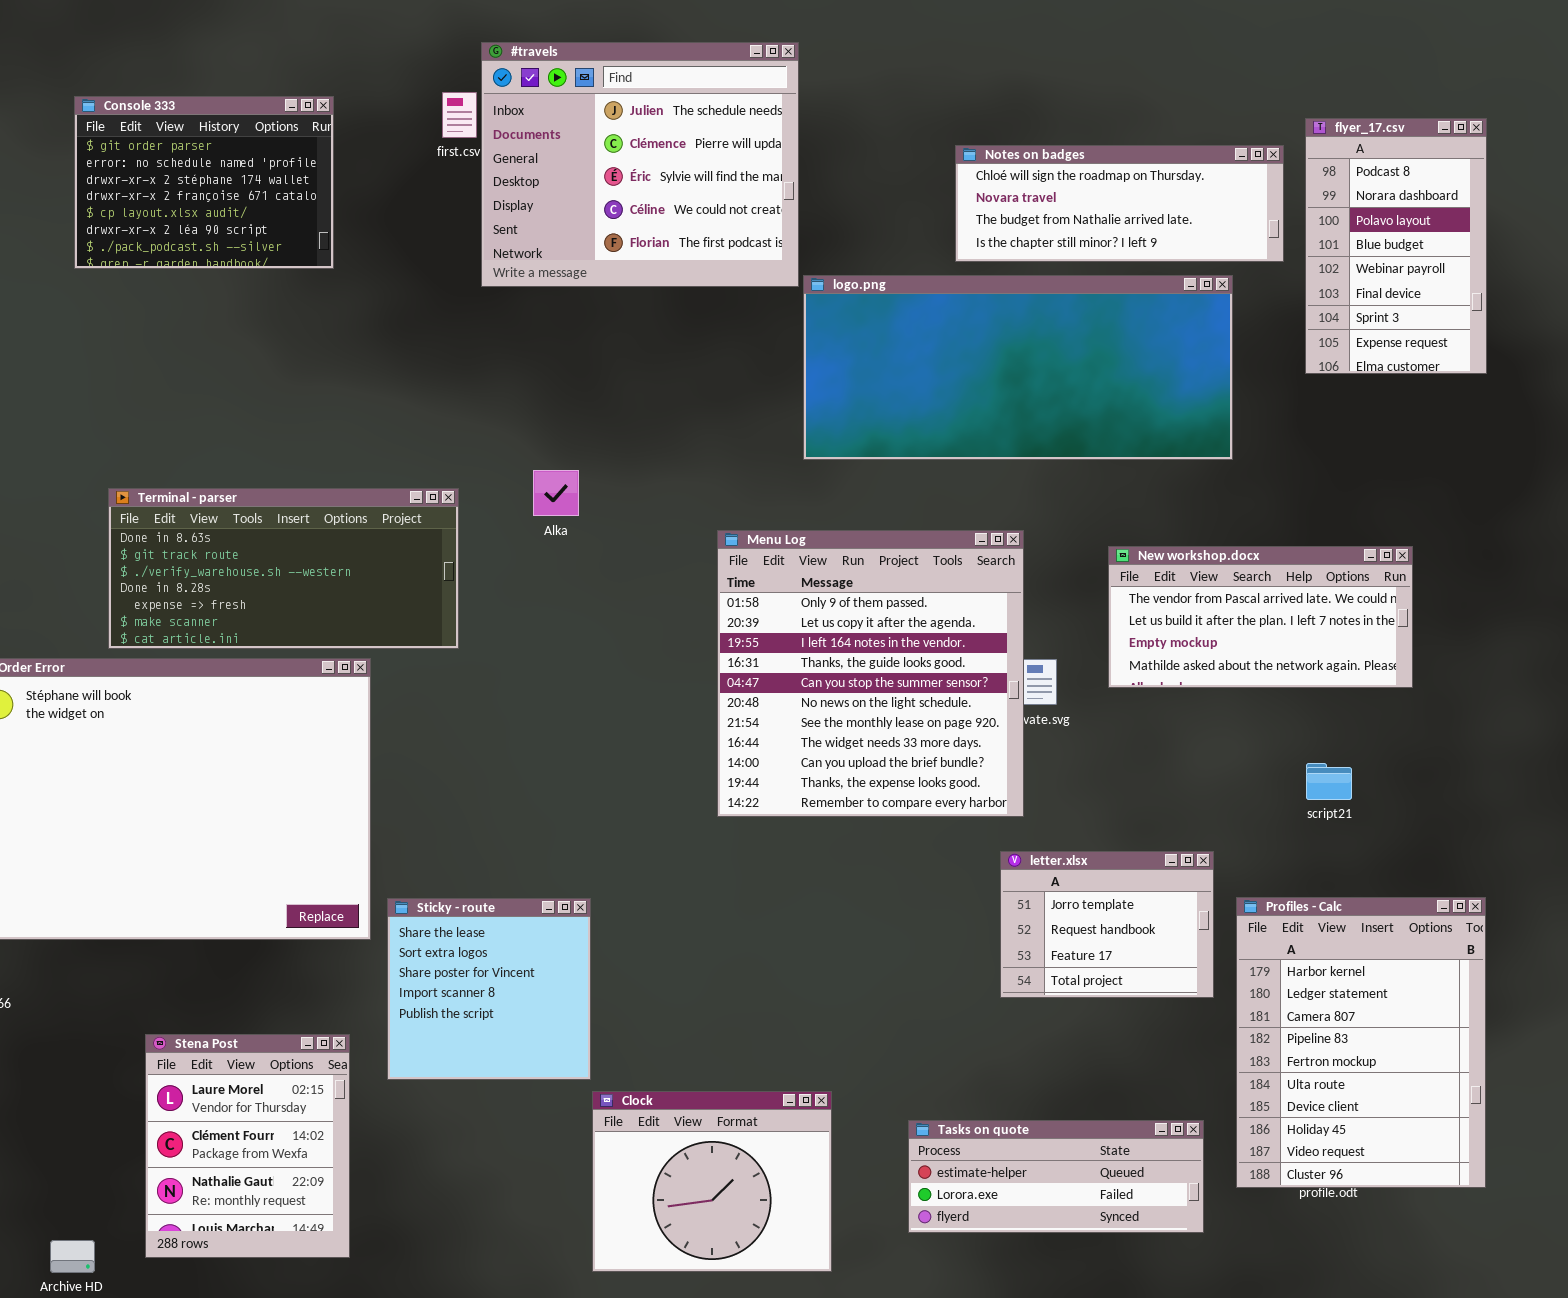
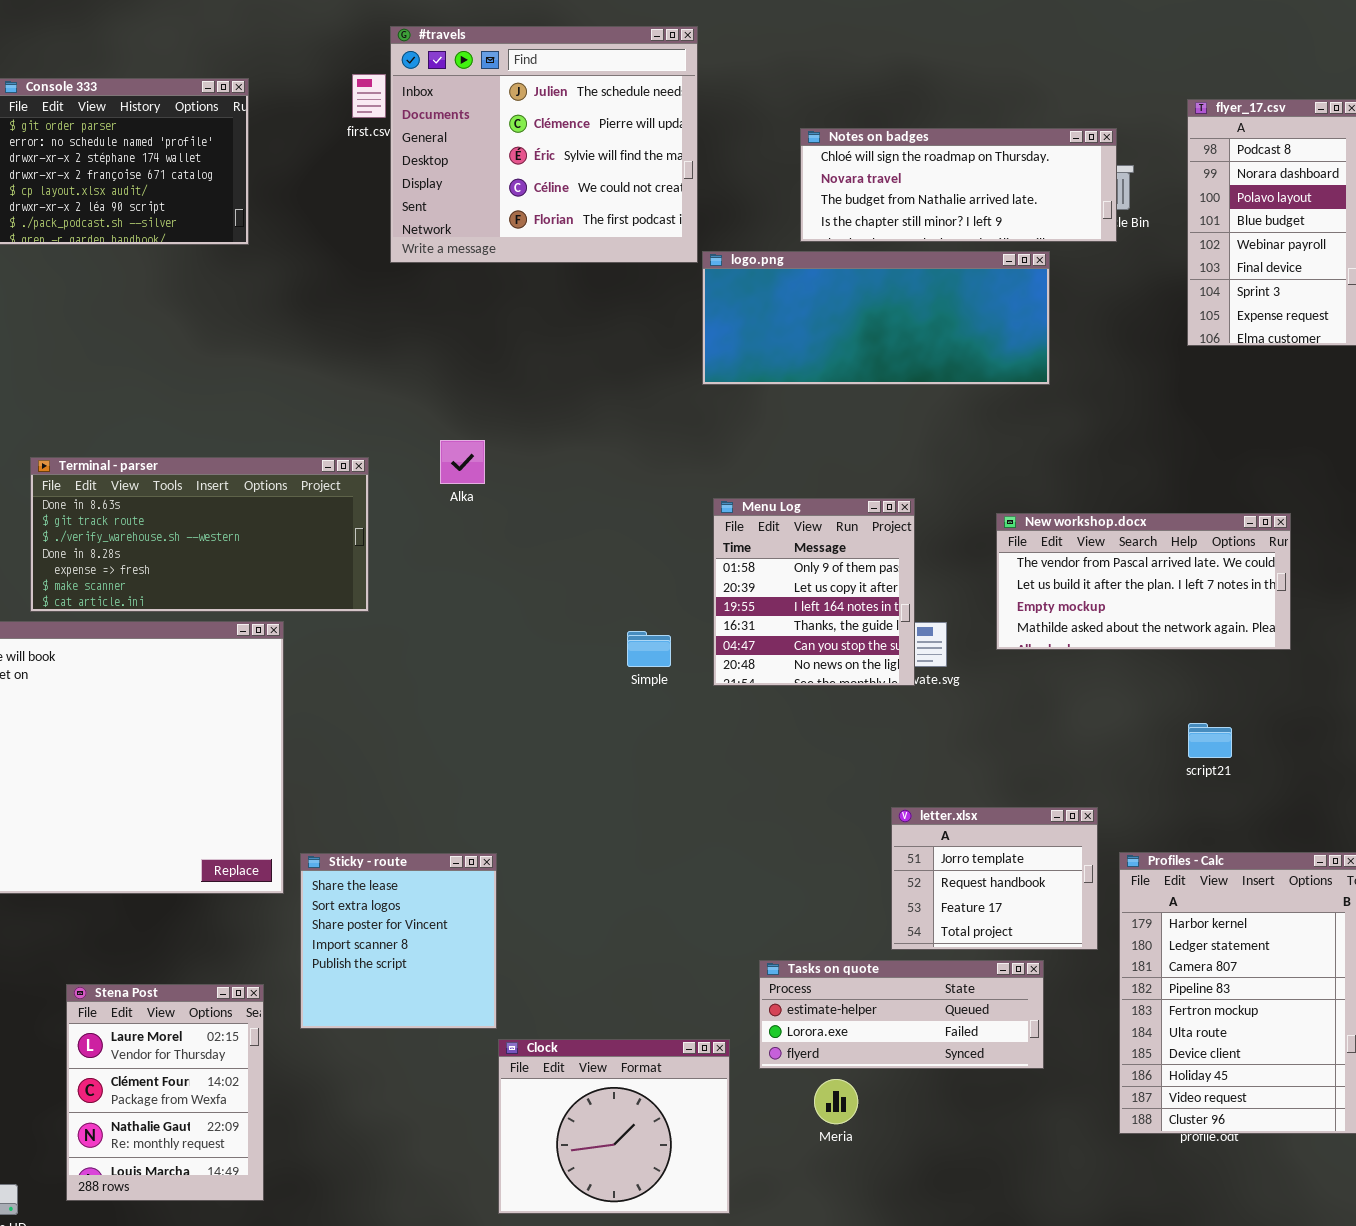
Notes on badges: [955,145,1284,262] -> [800,128,1117,242], moved
logo.png: [803,275,1233,460] -> [702,251,1050,385], resized
Menu Log: [717,530,1024,817] -> [713,498,915,686], resized
Tasks on quote: [908,1120,1204,1233] -> [759,960,1044,1069], moved

